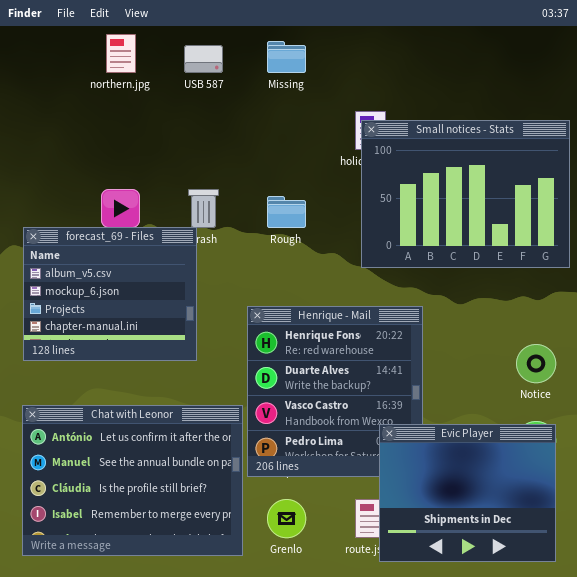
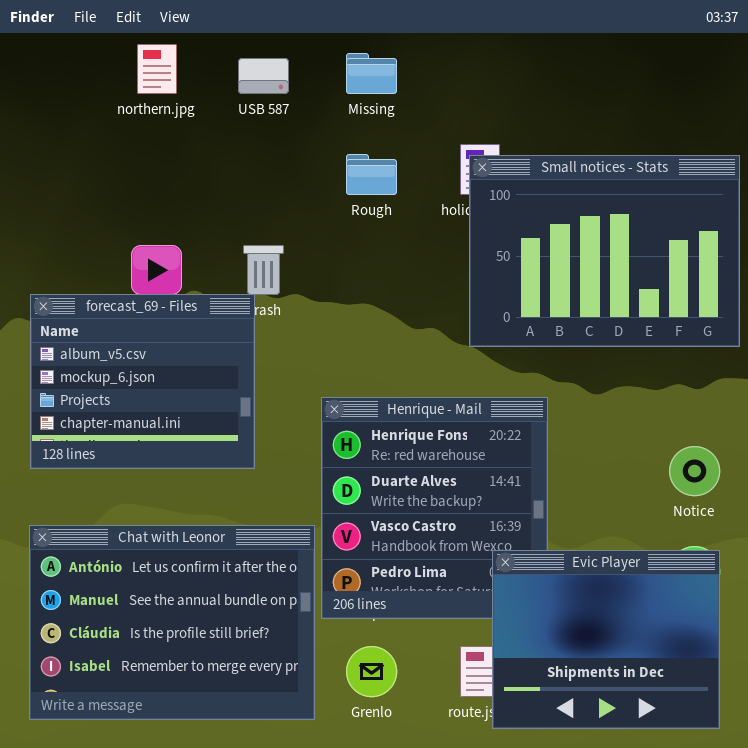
Rough: [267,196,306,228] -> [346,154,397,195], moved

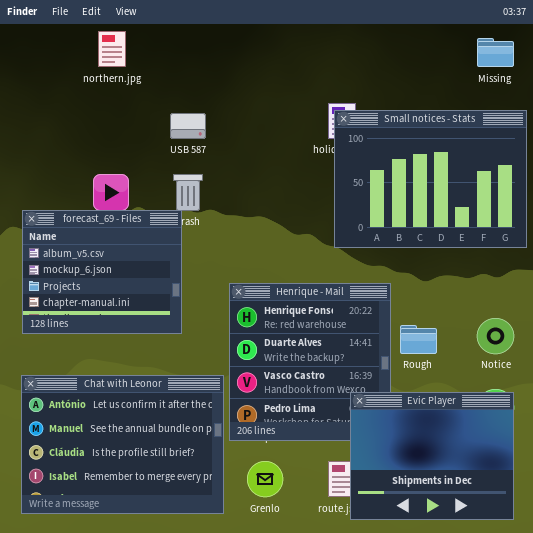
Missing: [346,53,397,94] -> [477,38,514,67], moved
USB 587: [238,58,289,94] -> [170,113,206,139], moved
Rough: [346,154,397,195] -> [400,325,437,354], moved

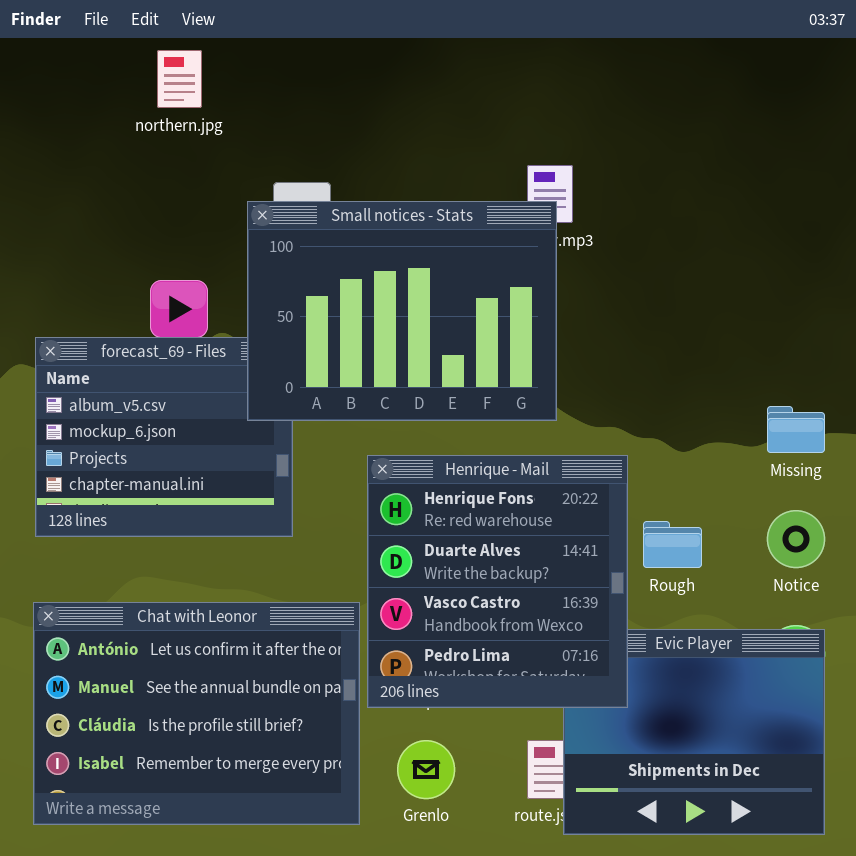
Missing: [477,38,514,67] -> [767,406,825,453], moved
Small notices - Stats: [334,110,527,248] -> [247,201,557,421], moved
Henrique - Mail: [229,283,391,441] -> [367,455,628,708], raised

